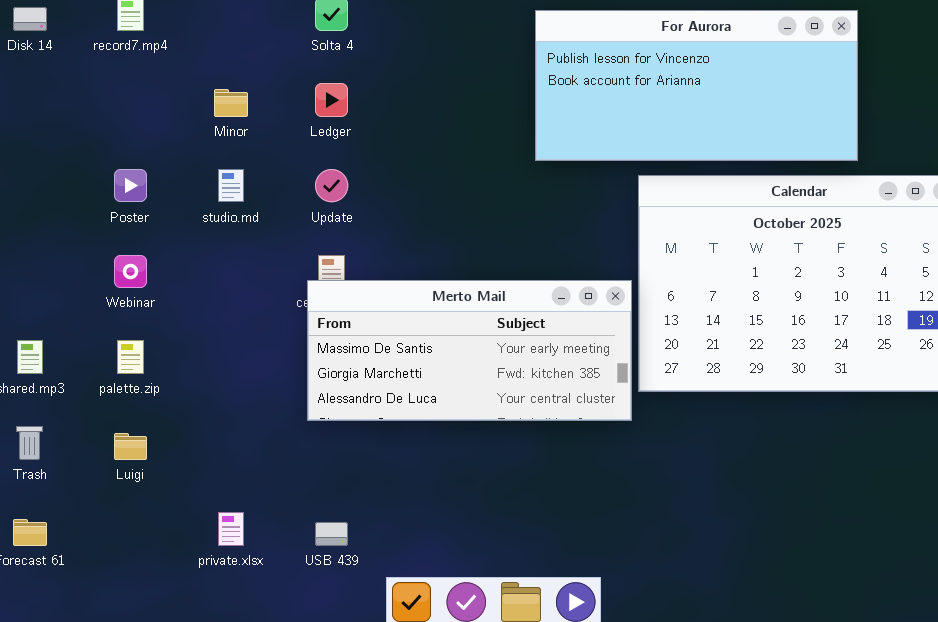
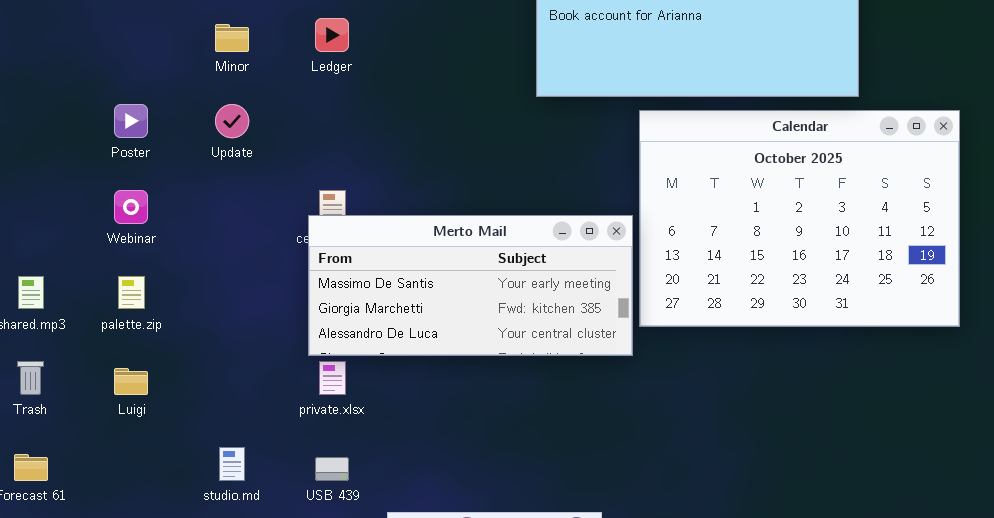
studio.md: [218,169,244,202] -> [219,447,245,481], moved
Update: [315,169,348,202] -> [215,104,249,138], moved
private.xlsx: [218,512,244,546] -> [319,361,346,395], moved

